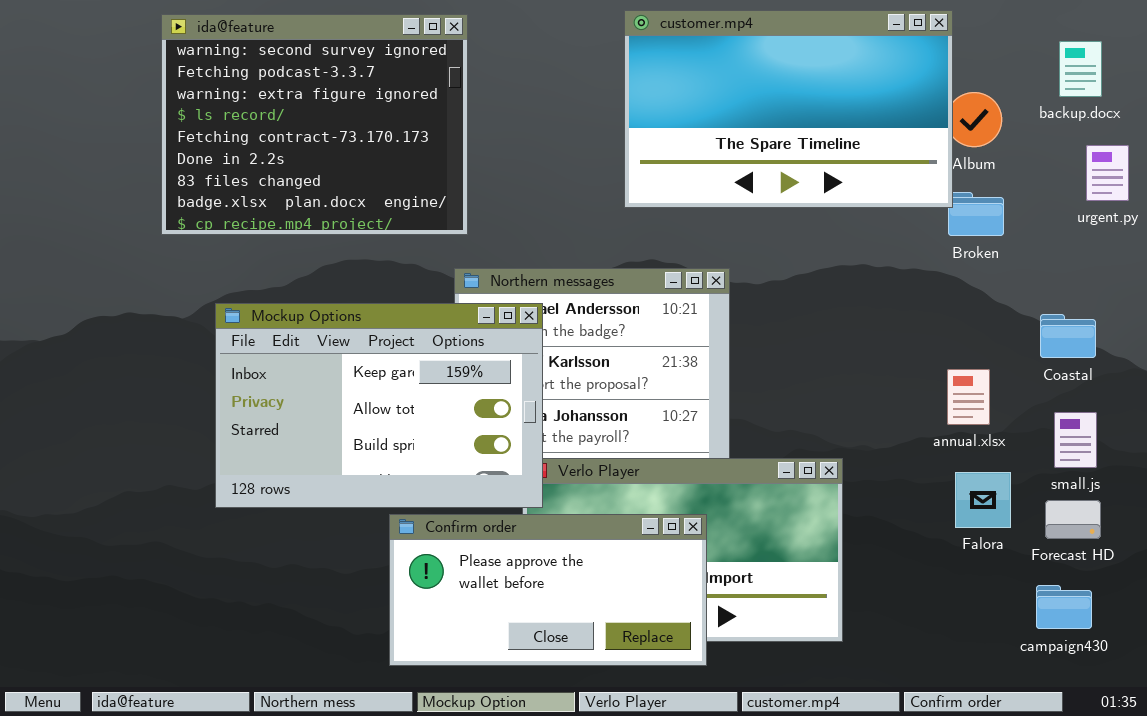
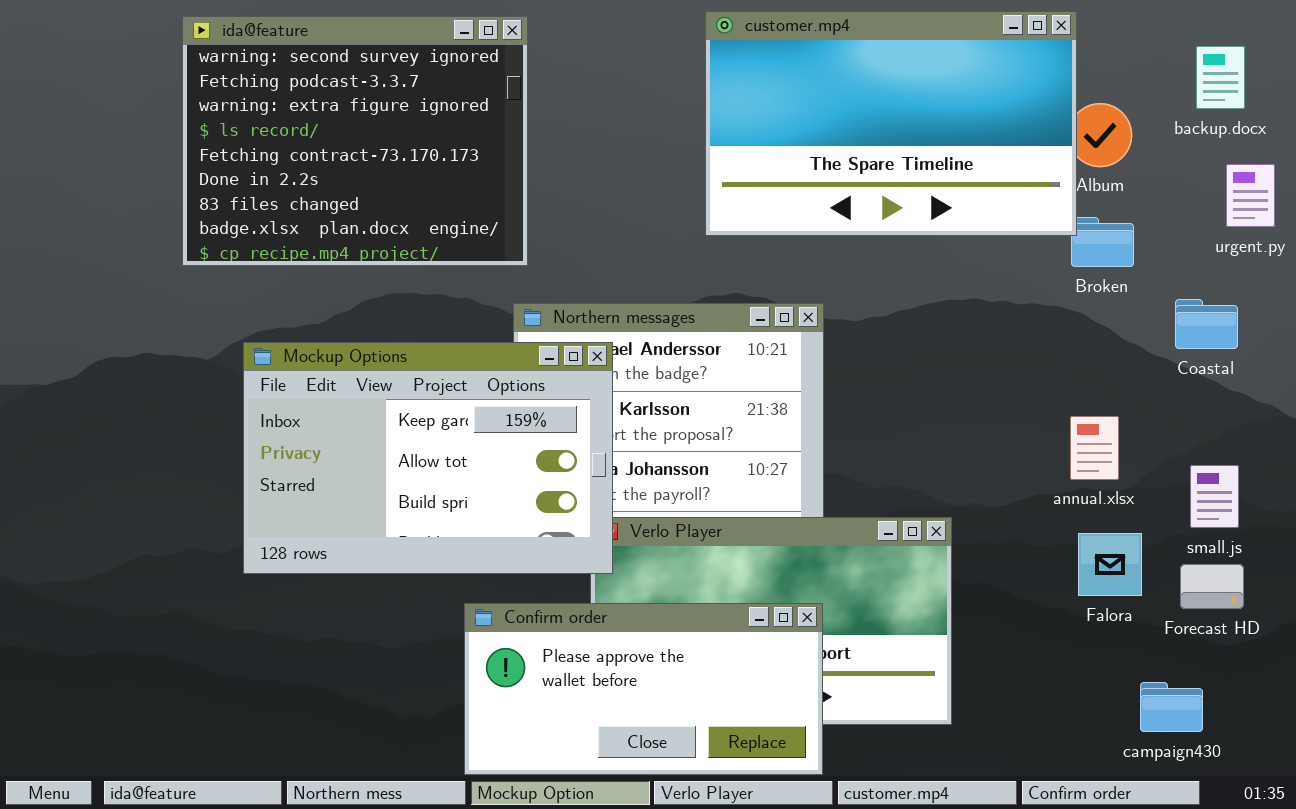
Coastal: [1040,314,1096,358] -> [1175,299,1238,349], moved
Confirm order: [389,514,707,666] -> [464,603,823,775], moved
campaign430: [1036,585,1092,629] -> [1140,682,1203,732], moved

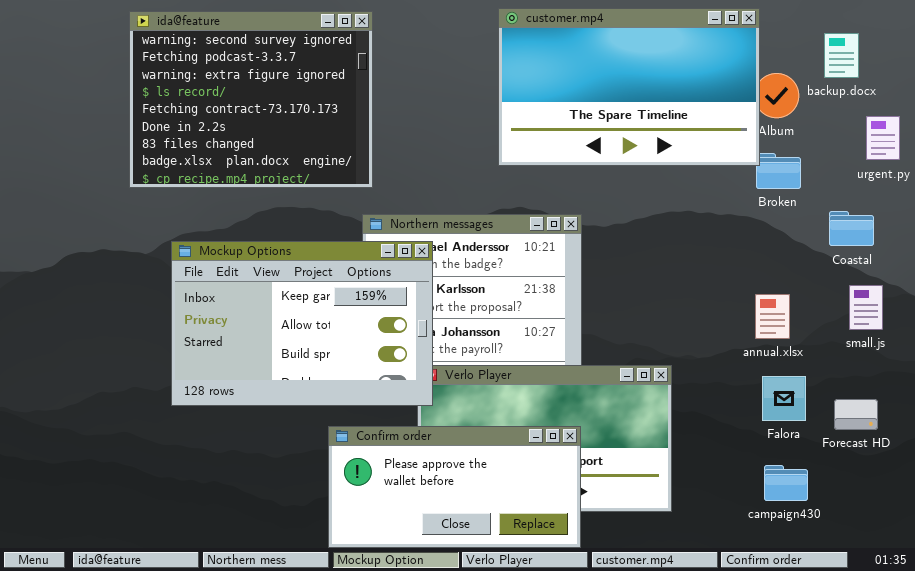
backup.docx: [1196,46,1245,109] -> [824,33,859,78], moved
small.js: [1190,465,1239,528] -> [849,285,883,330], moved
campaign430: [1140,682,1203,732] -> [764,465,808,501], moved

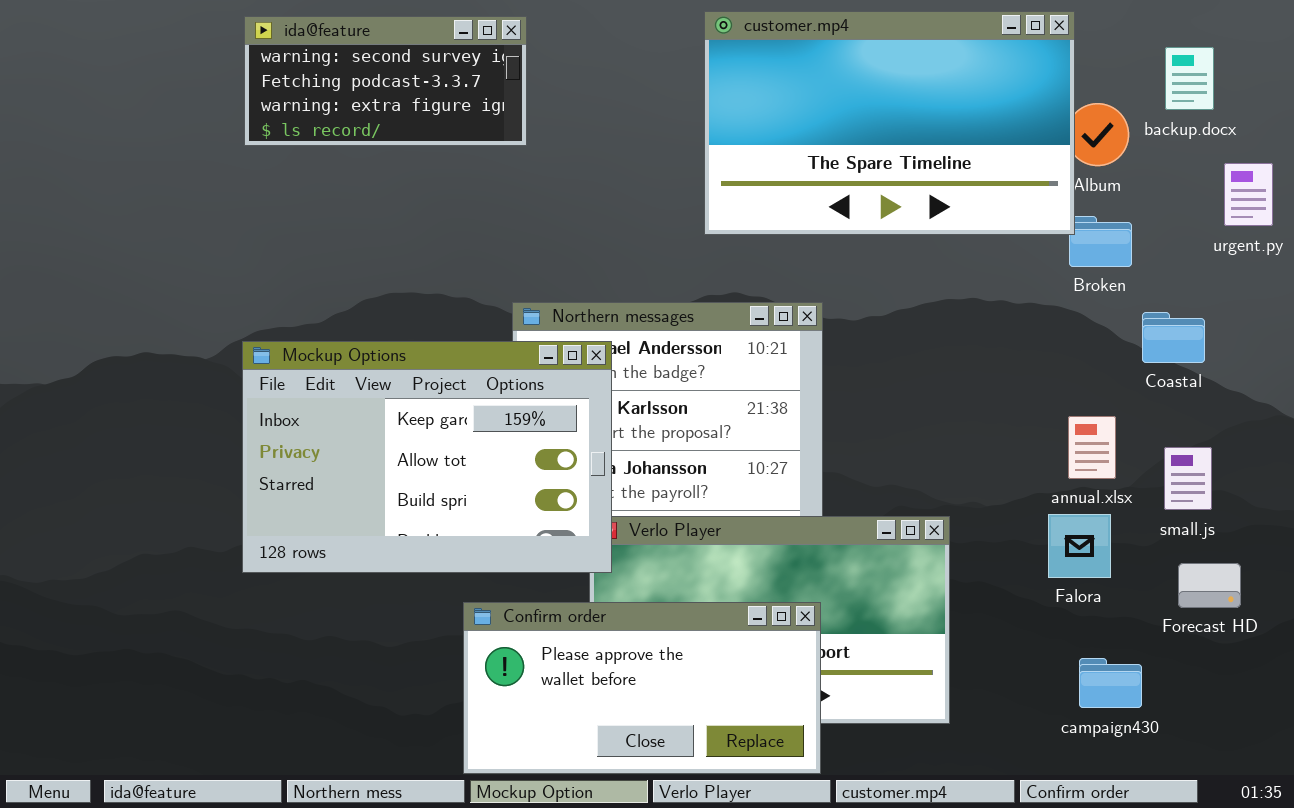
ida@feature: [129,11,373,188] -> [244,16,527,146], resized
Coastal: [829,211,874,246] -> [1142,312,1205,363], moved
small.js: [849,285,883,330] -> [1164,447,1212,510], moved
Falora: [762,376,806,421] -> [1048,514,1111,578], moved

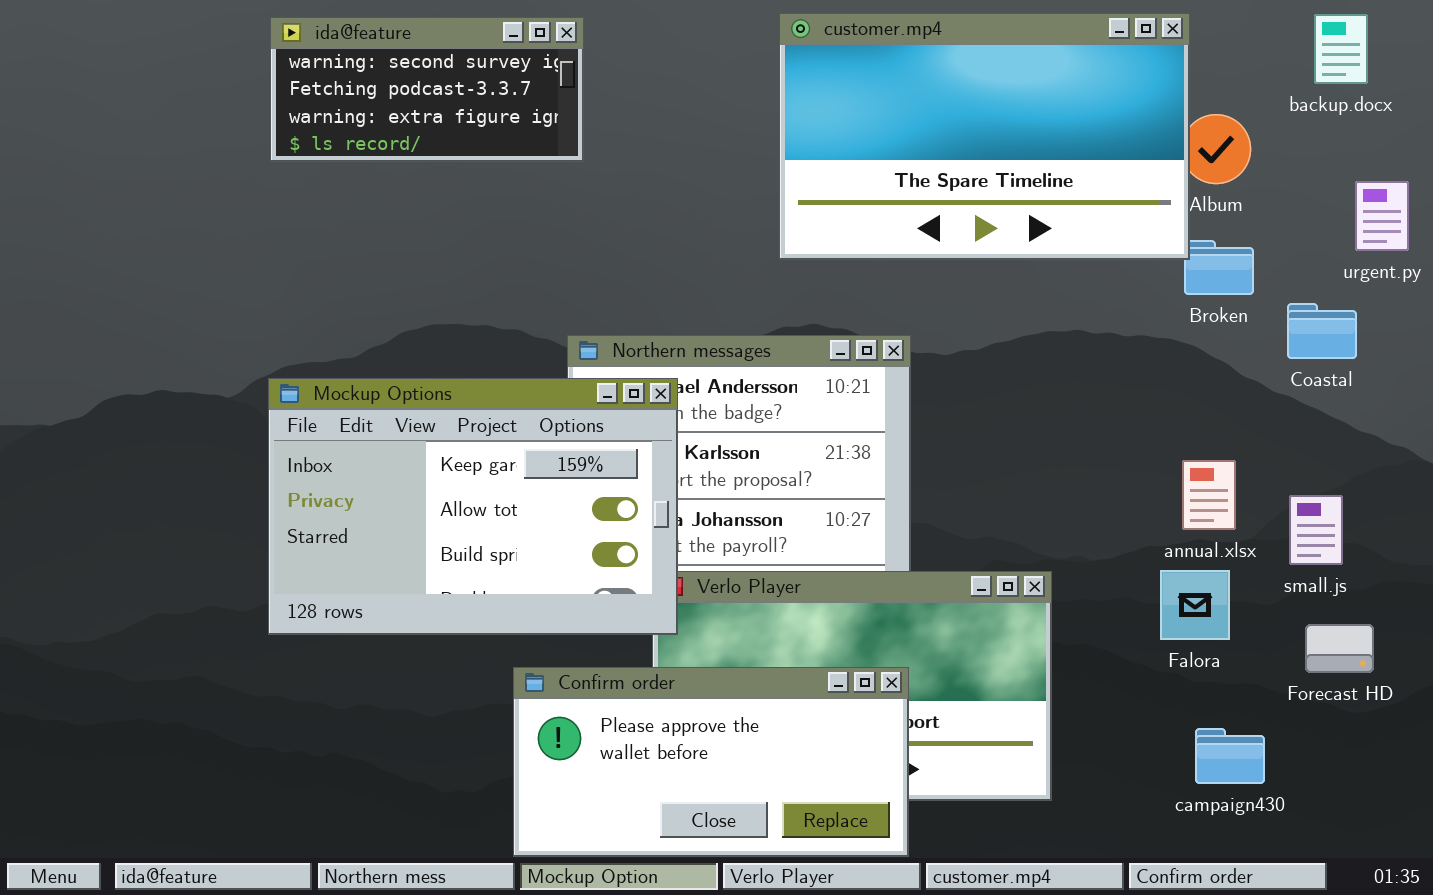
backup.docx: [1165,47,1214,110] -> [1314,14,1368,84], moved
Coastal: [1142,312,1205,363] -> [1287,303,1357,359], moved

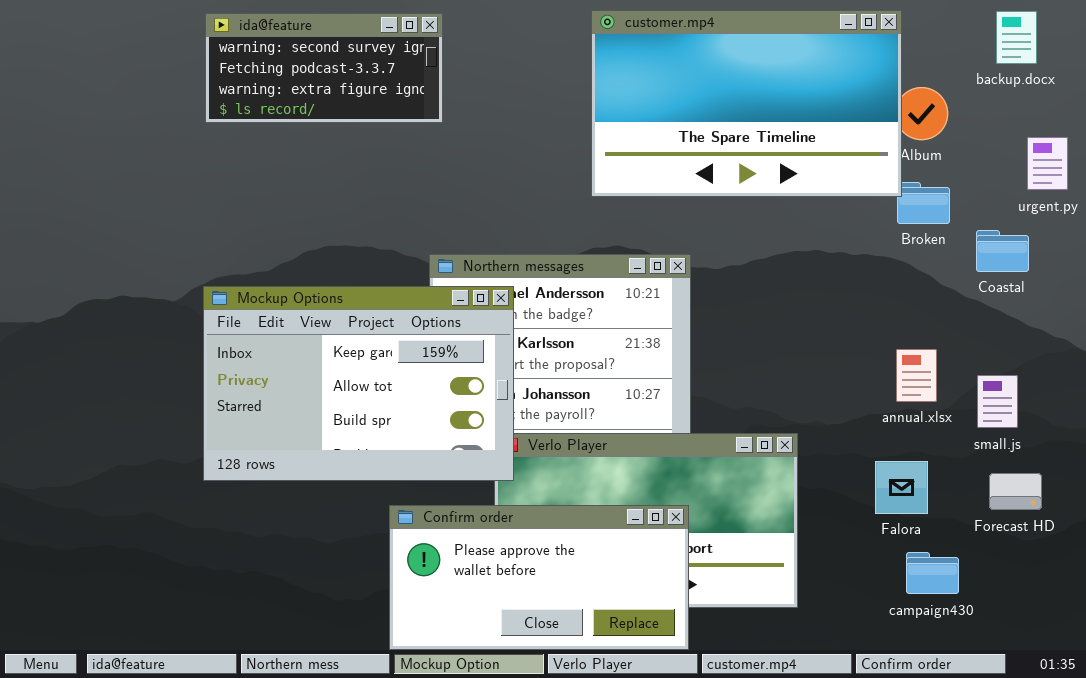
Falora: [1160,570,1230,640] -> [875,461,928,514], moved

